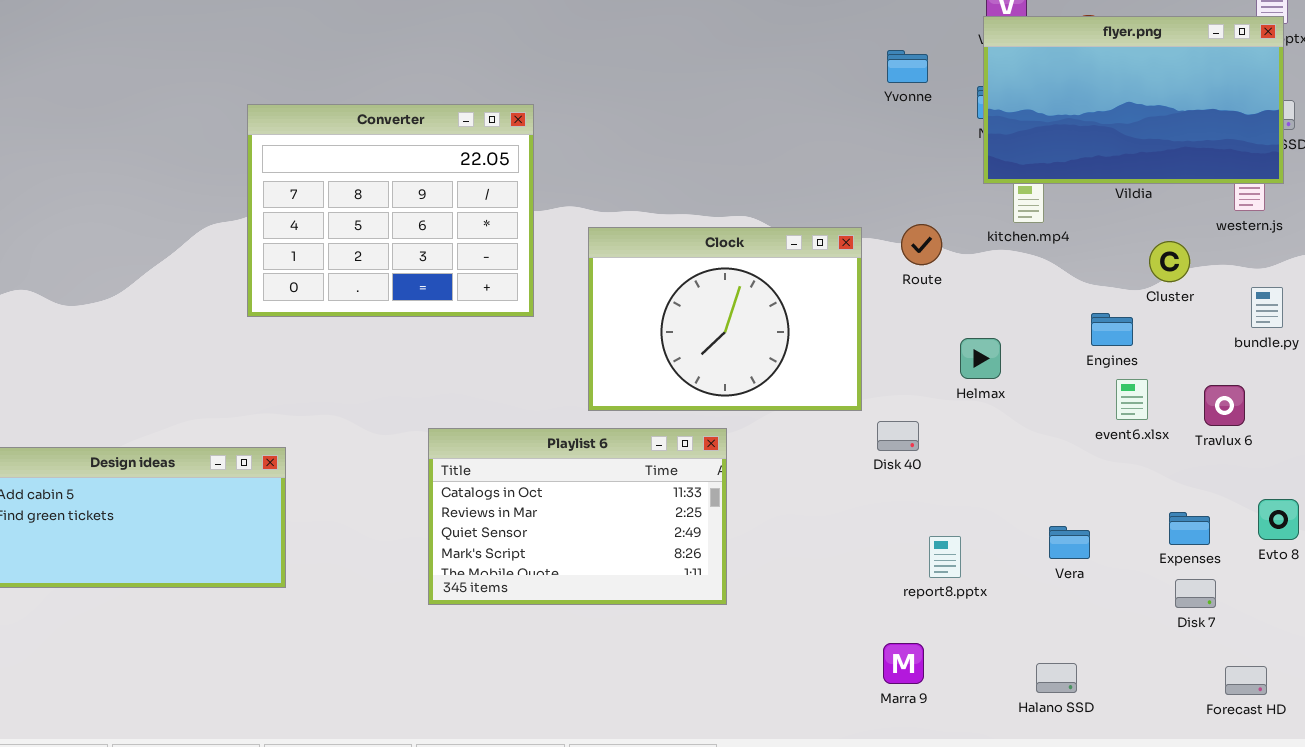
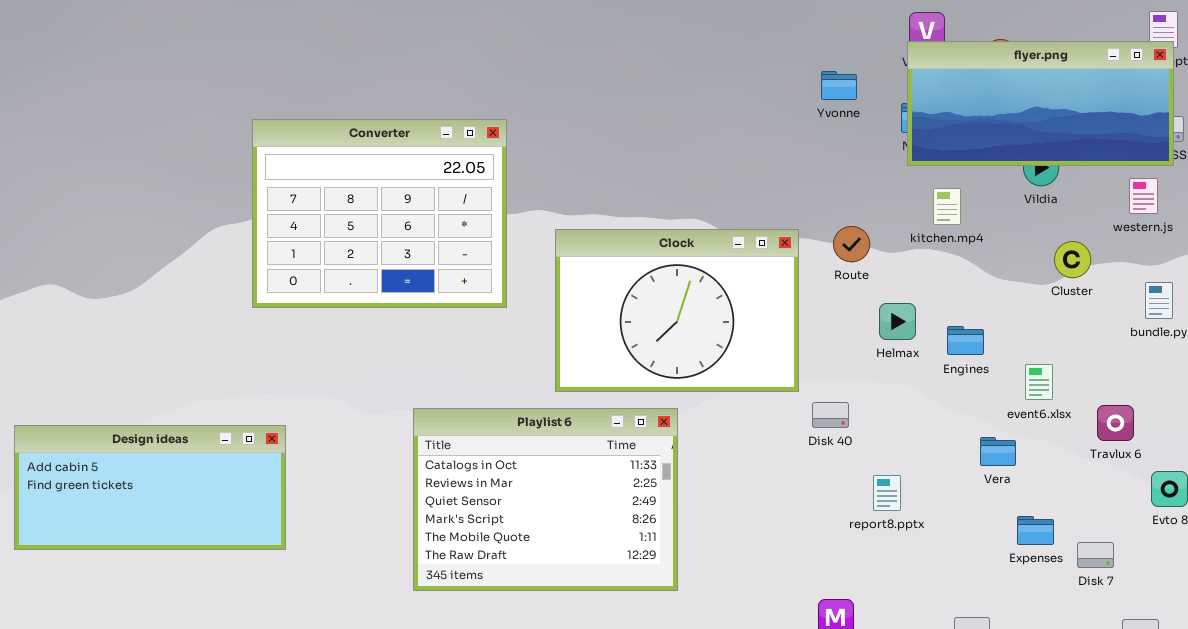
flyer.png: [983,16,1284,184] -> [907,41,1174,166], resized
Engines: [1091,313,1133,346] -> [947,326,984,355], moved
Helmax: [960,338,1001,379] -> [879,303,916,340], moved
Travlux 6: [1204,385,1245,426] -> [1097,405,1134,441], moved
Playlist 6: [428,428,727,605] -> [413,408,678,591], resized
Expenses: [1169,512,1210,545] -> [1017,516,1054,545], moved
Vera: [1049,526,1090,559] -> [980,437,1016,466], moved
report8.pptx: [929,536,961,578] -> [873,475,901,511], moved

